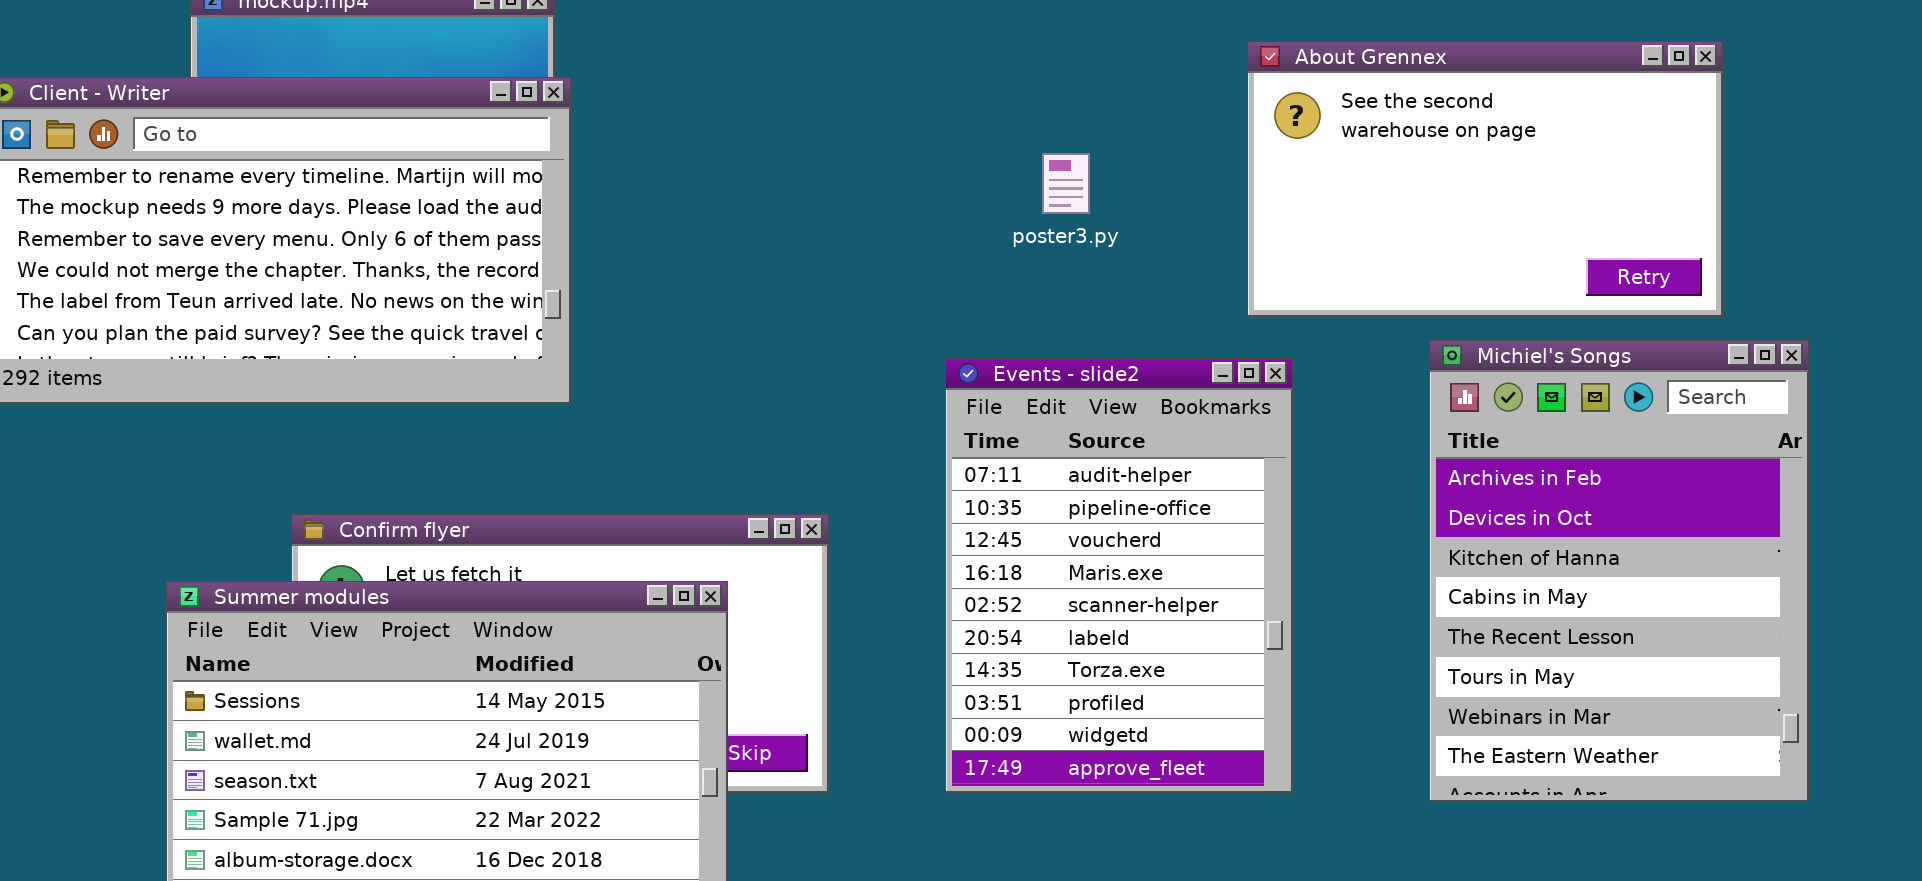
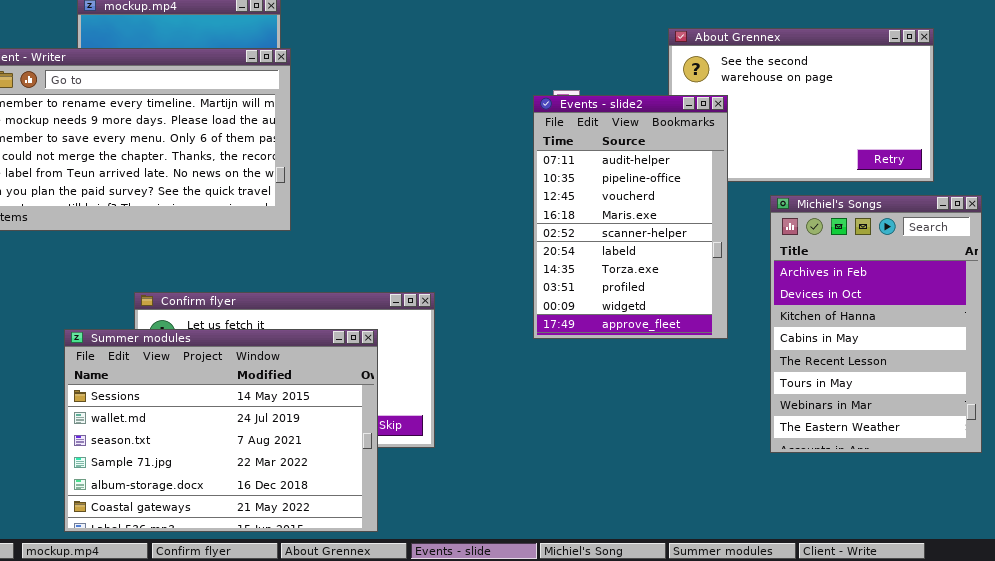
Events - slide2: [945,358,1293,793] -> [533,95,728,339], moved

